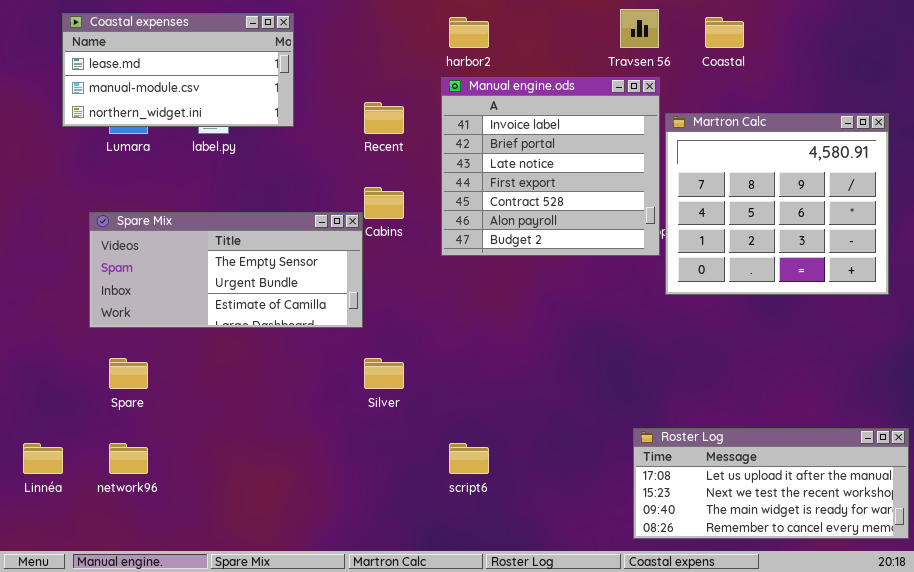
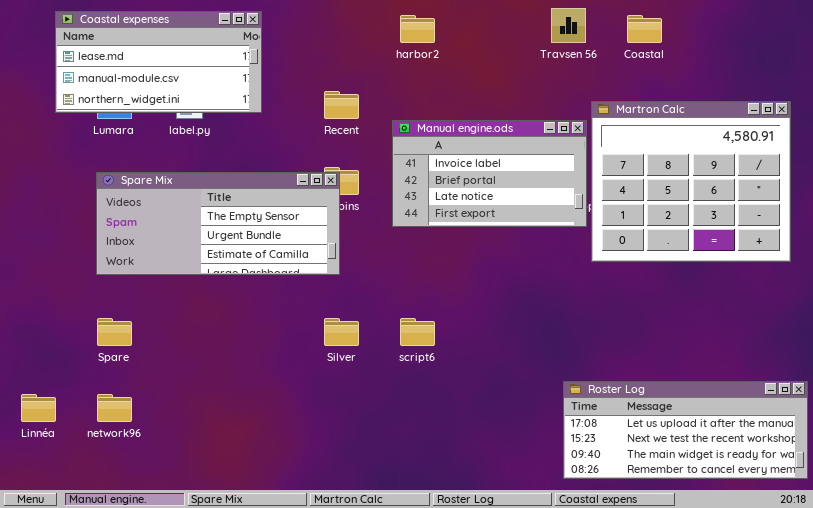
Manual engine.ods: [441,77,660,256] -> [392,120,587,227], resized
Spare Mix: [89,212,363,328] -> [96,172,340,275], moved
script6: [449,443,489,474] -> [400,318,435,346], moved

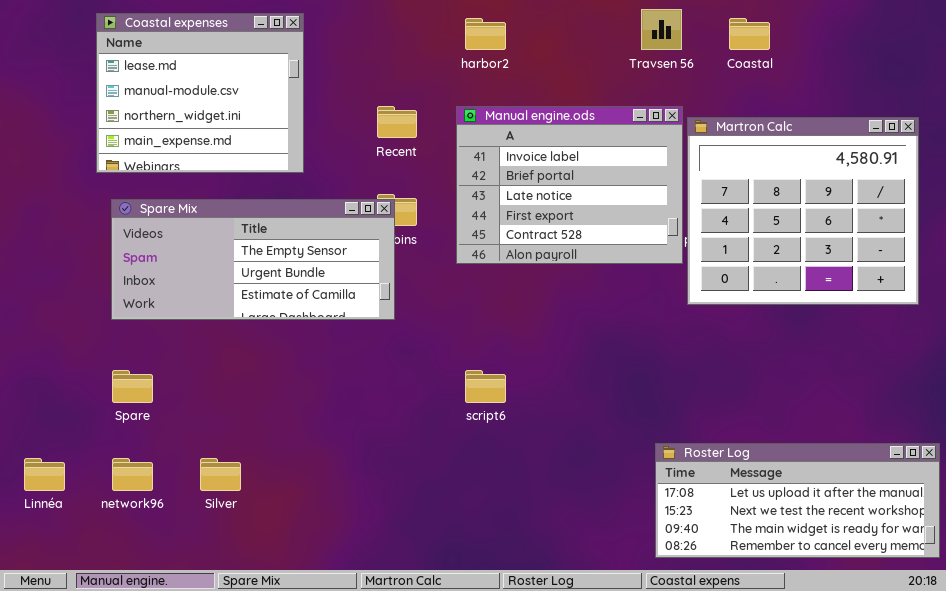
Coastal expenses: [55,11,262,113] -> [96,13,304,173], resized
Manual engine.ods: [392,120,587,227] -> [456,106,683,264], resized
Silver: [324,318,359,346] -> [200,458,241,491], moved

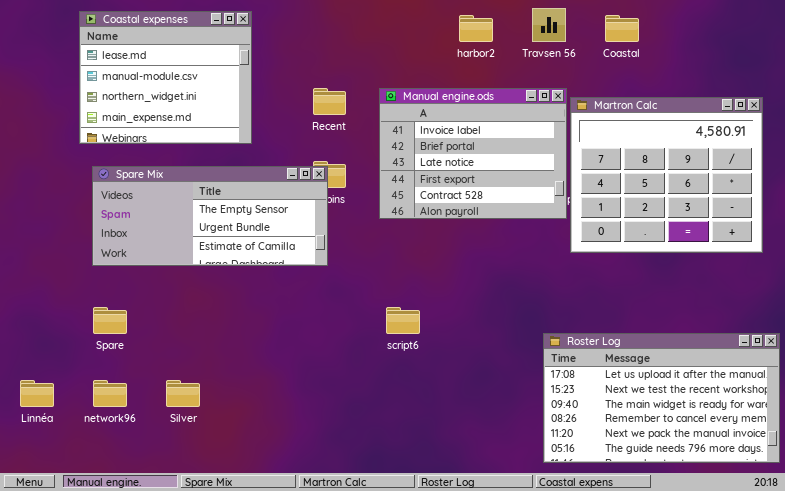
harbor2: [465,18,506,50] -> [459,15,493,42], moved
Roster Log: [655,443,940,558] -> [543,333,780,463], resized

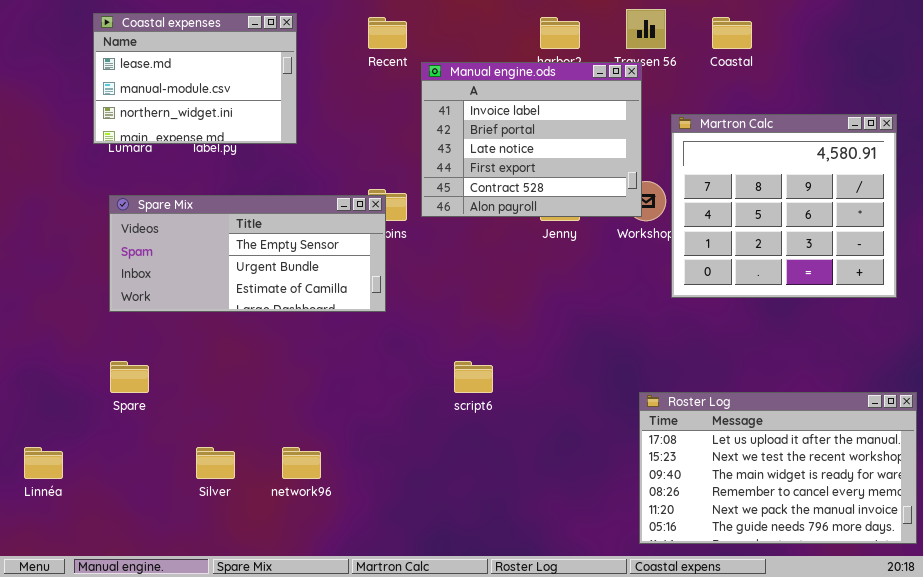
Coastal expenses: [79,11,252,144] -> [93,13,297,144], resized
Recent: [313,88,346,115] -> [368,17,407,49], moved
Manual engine.ods: [379,88,567,219] -> [421,62,642,217], moved
network96: [93,380,127,407] -> [282,447,321,479], moved

